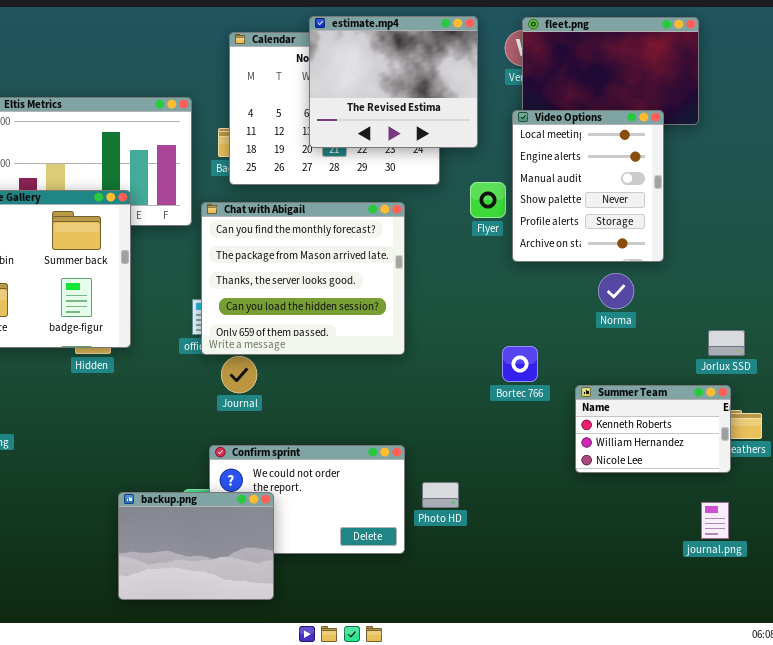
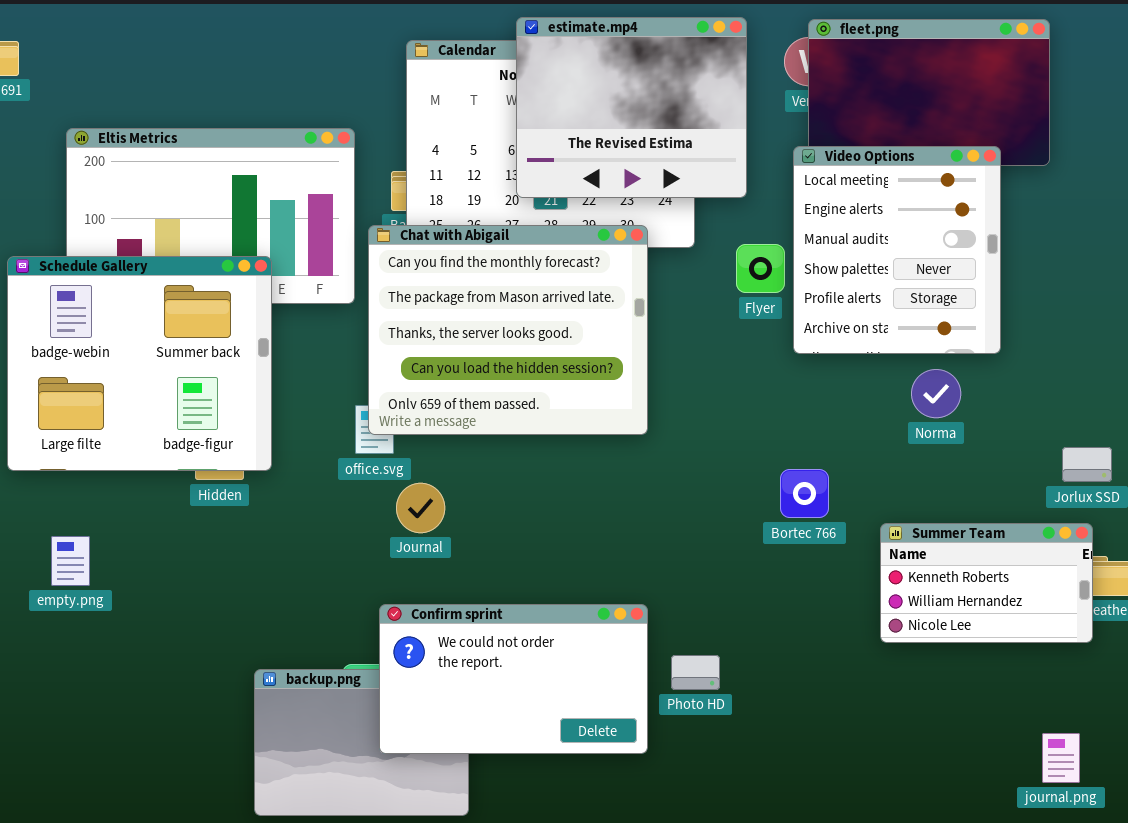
Chat with Abigail: [201,202,405,355] -> [368,225,648,435], moved
Confirm sprint: [209,445,405,554] -> [379,604,648,754], raised
journal.png: [701,502,729,539] -> [1042,733,1080,783], moved

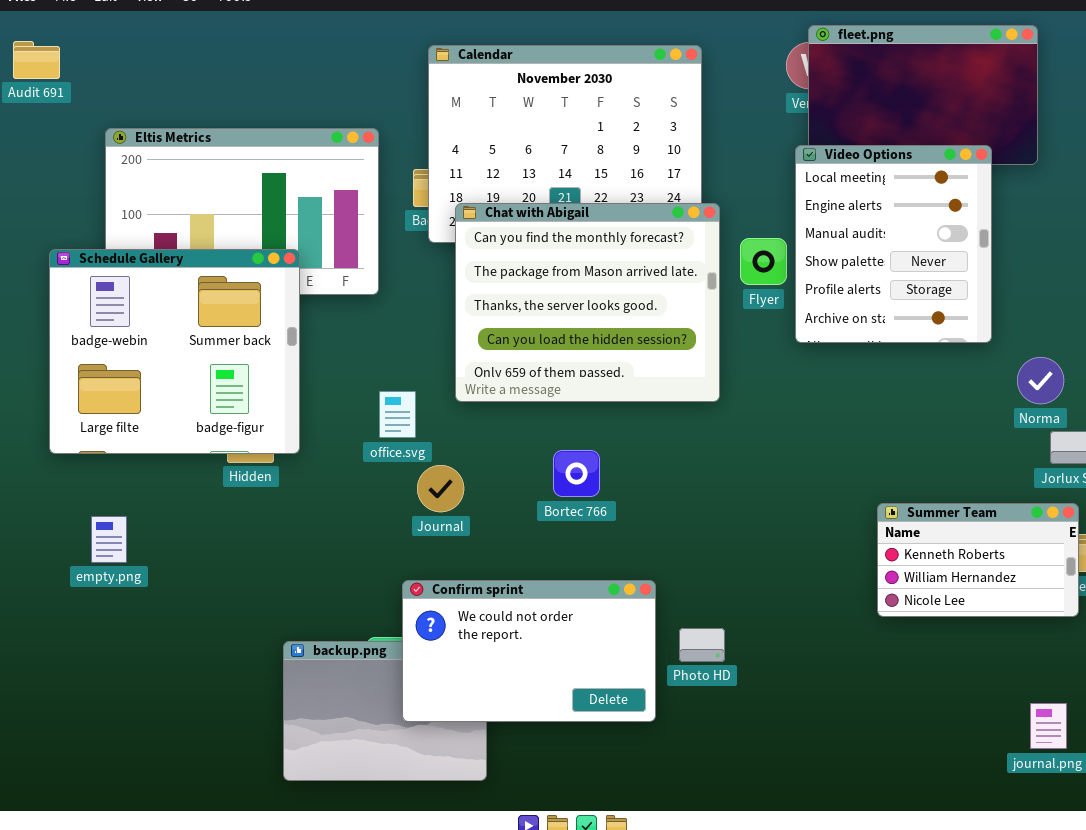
estimate.mp4: [516,17,747,198] -> none, closed
Chat with Abigail: [368,225,648,435] -> [455,203,720,402], moved
Norma: [911,369,961,418] -> [1017,357,1064,404], moved
Bortec 766: [780,469,829,518] -> [553,450,600,497], moved

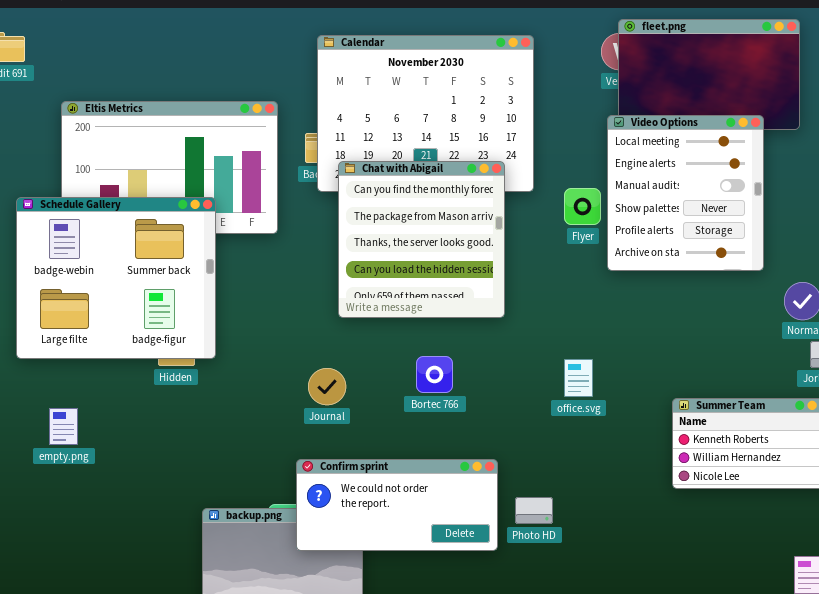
Chat with Abigail: [455,203,720,402] -> [338,161,505,318], resized
office.svg: [379,391,416,438] -> [564,359,593,397], moved
Confirm sprint: [402,580,656,722] -> [296,459,498,551], resized

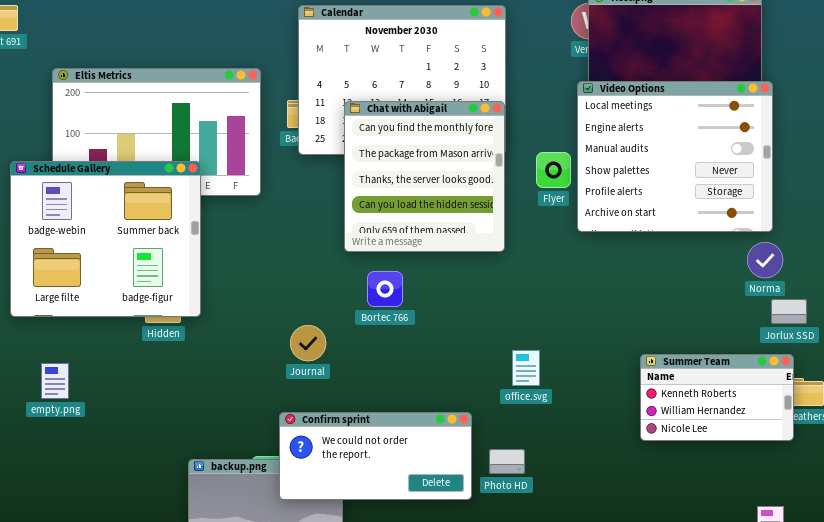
Video Options: [607,115,764,271] -> [577,81,773,232], resized
Chat with Abigail: [338,161,505,318] -> [344,101,505,252], moved
Bortec 766: [416,356,453,393] -> [367,271,403,307], moved
office.svg: [564,359,593,397] -> [512,350,540,386], moved

